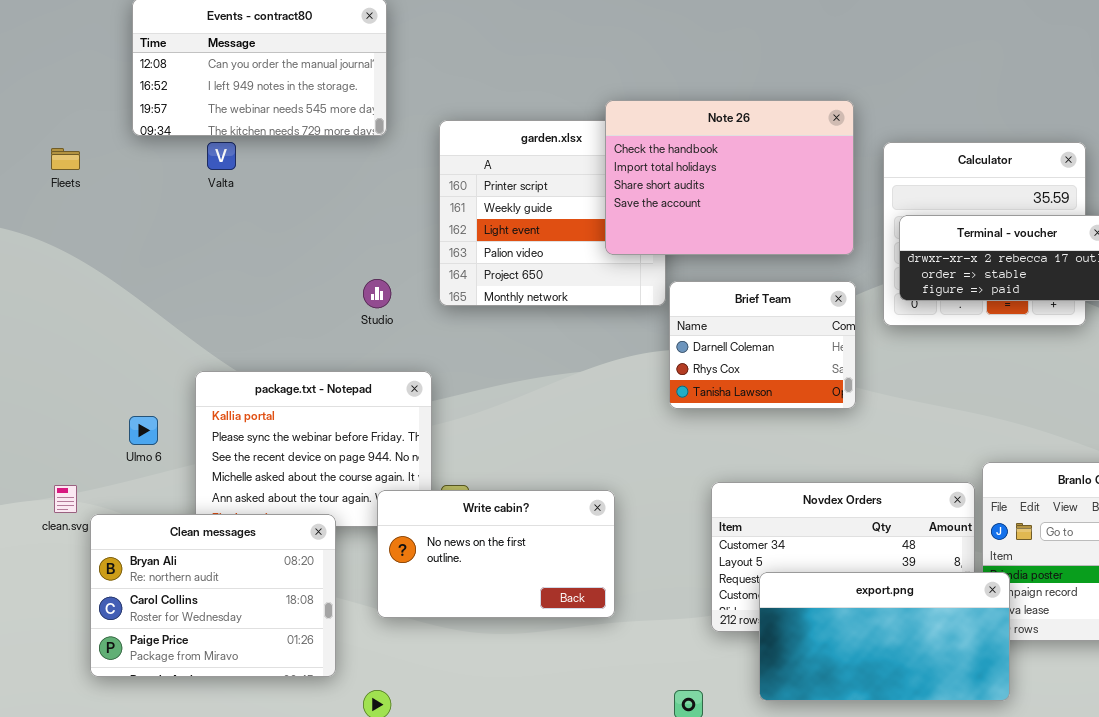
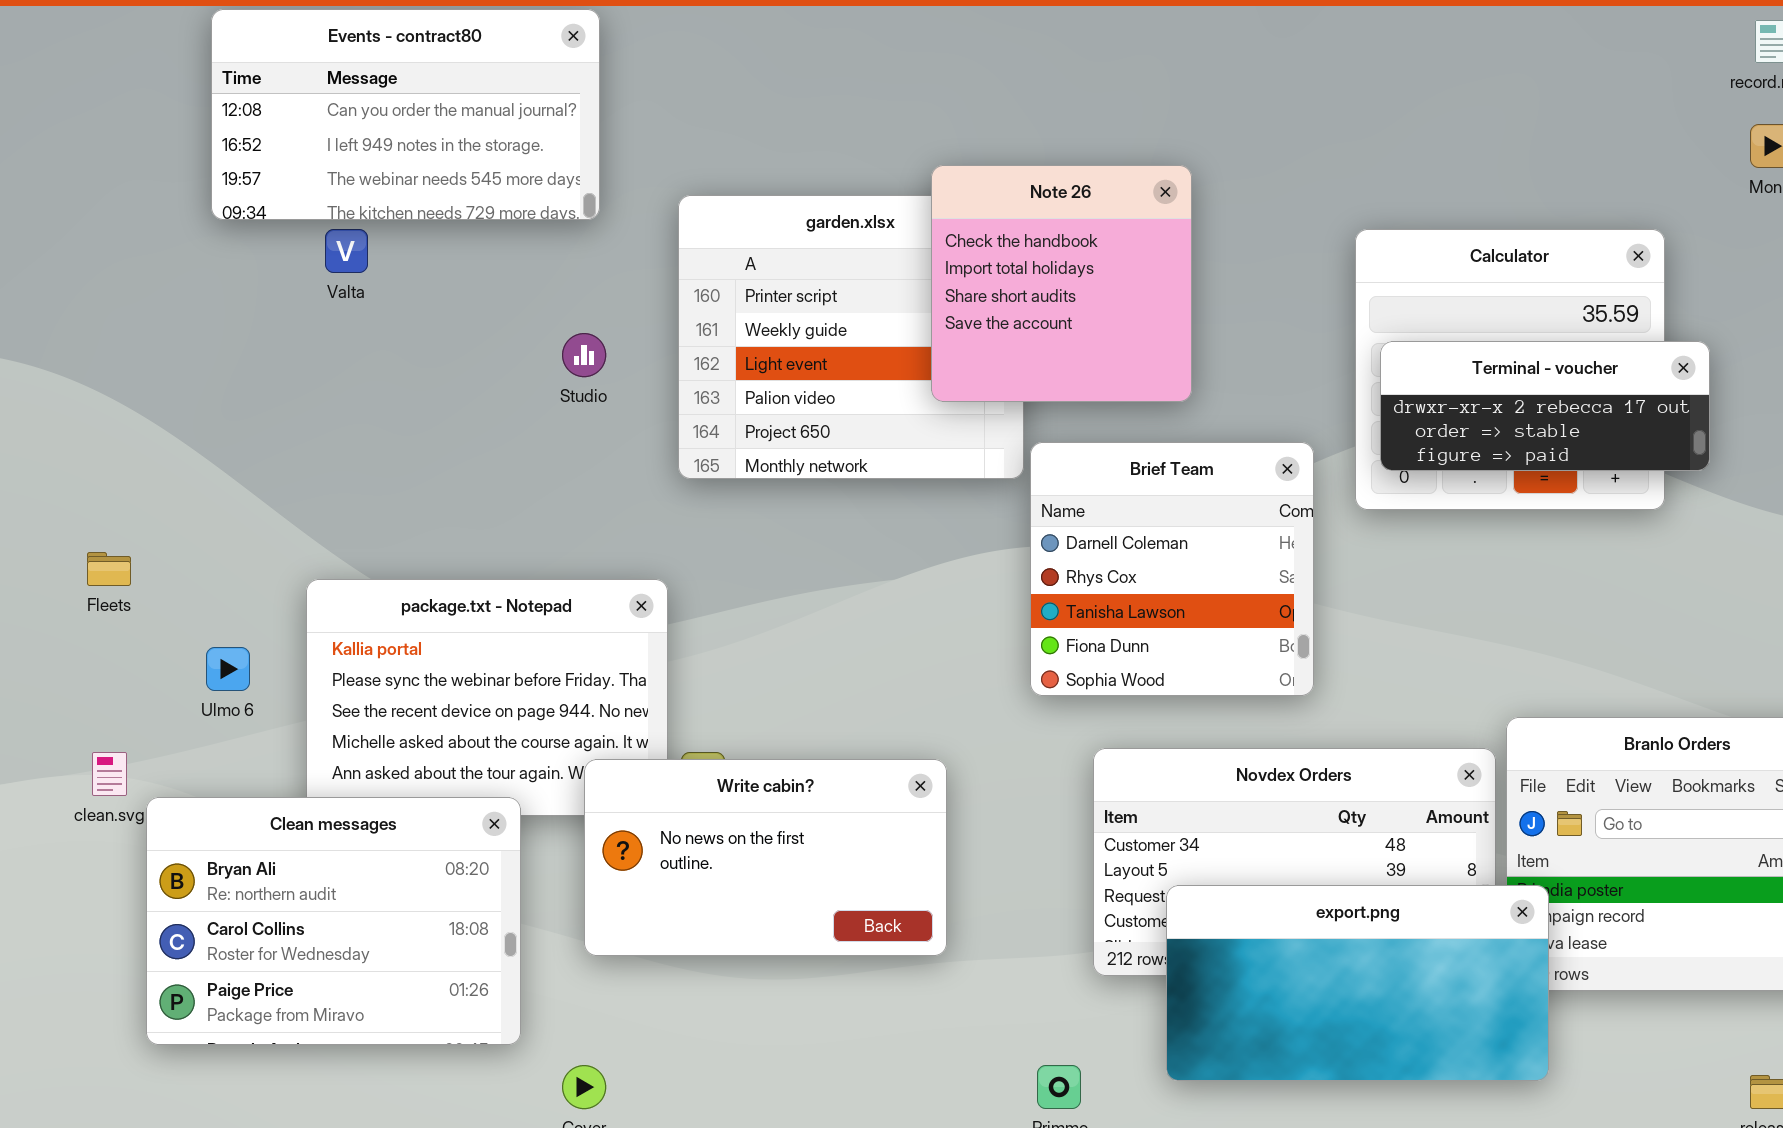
Note 26: [605,100,854,255] -> [931,165,1192,402], resized
Fleets: [51,148,80,170] -> [87,552,131,586], moved
Studio: [363,279,391,308] -> [562,333,606,377], moved
Brief Team: [669,281,856,409] -> [1030,442,1314,696], resized

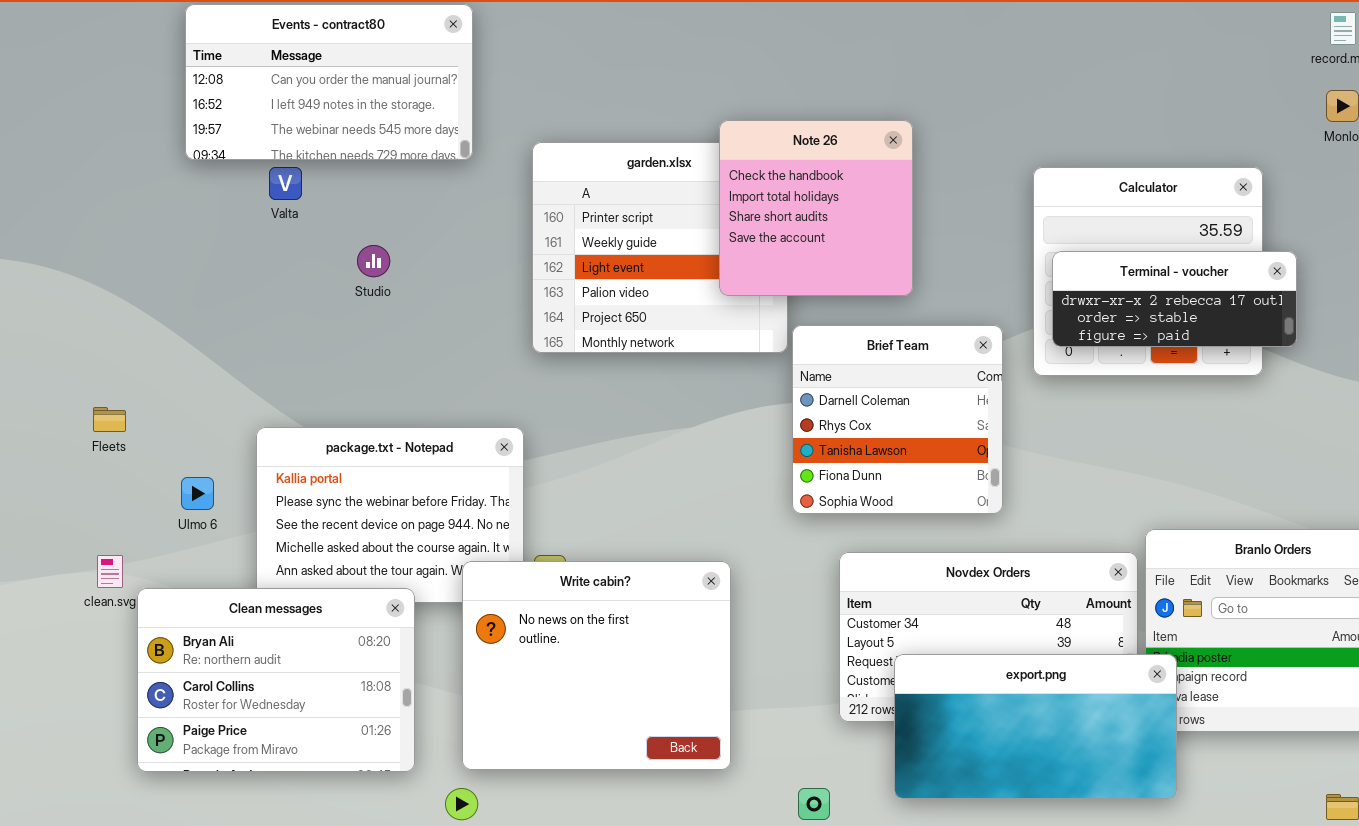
Studio: [562,333,606,377] -> [357,245,390,277], moved
Write cabin?: [584,759,947,956] -> [462,561,731,770], resized

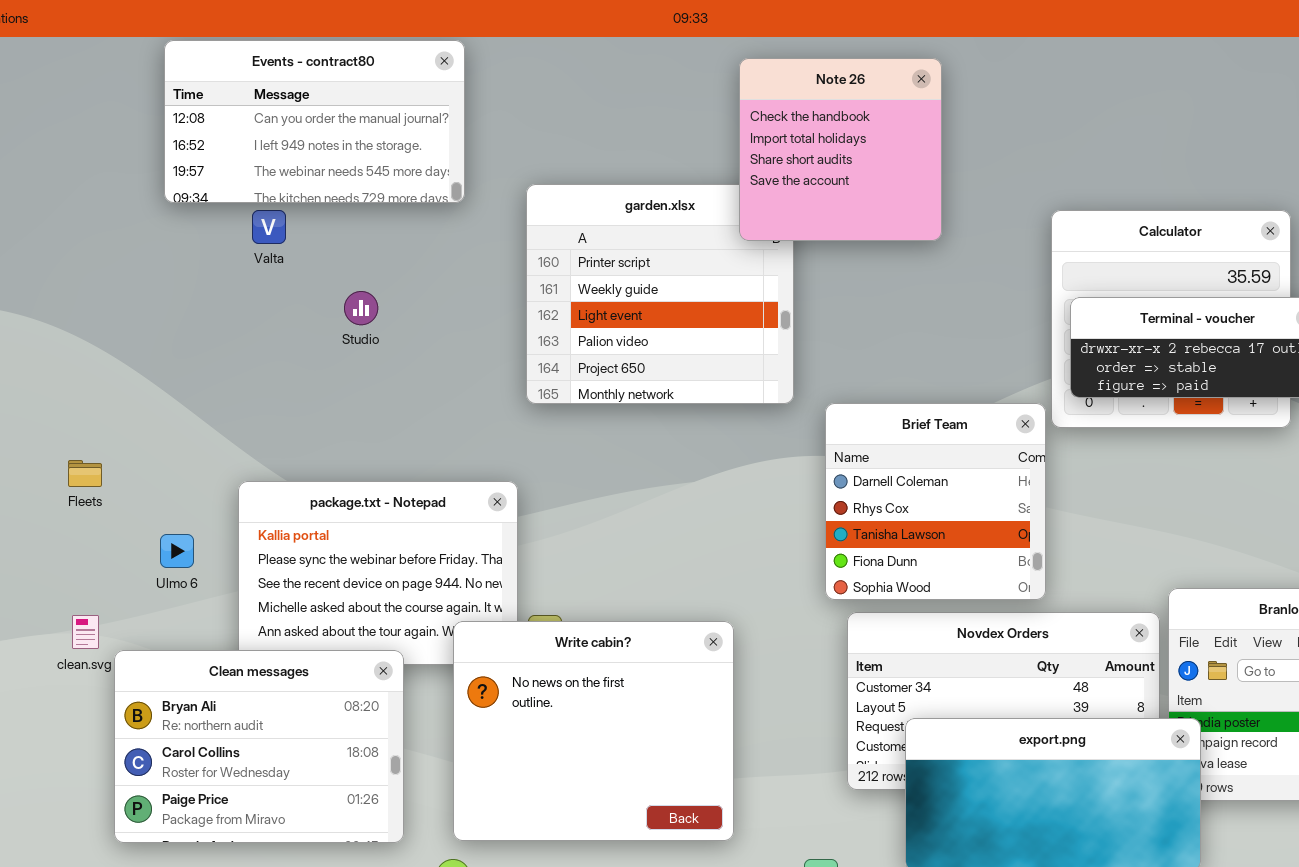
Note 26: [719,120,913,296] -> [739,58,942,241], moved
Brief Team: [792,325,1003,514] -> [825,403,1046,600], moved

